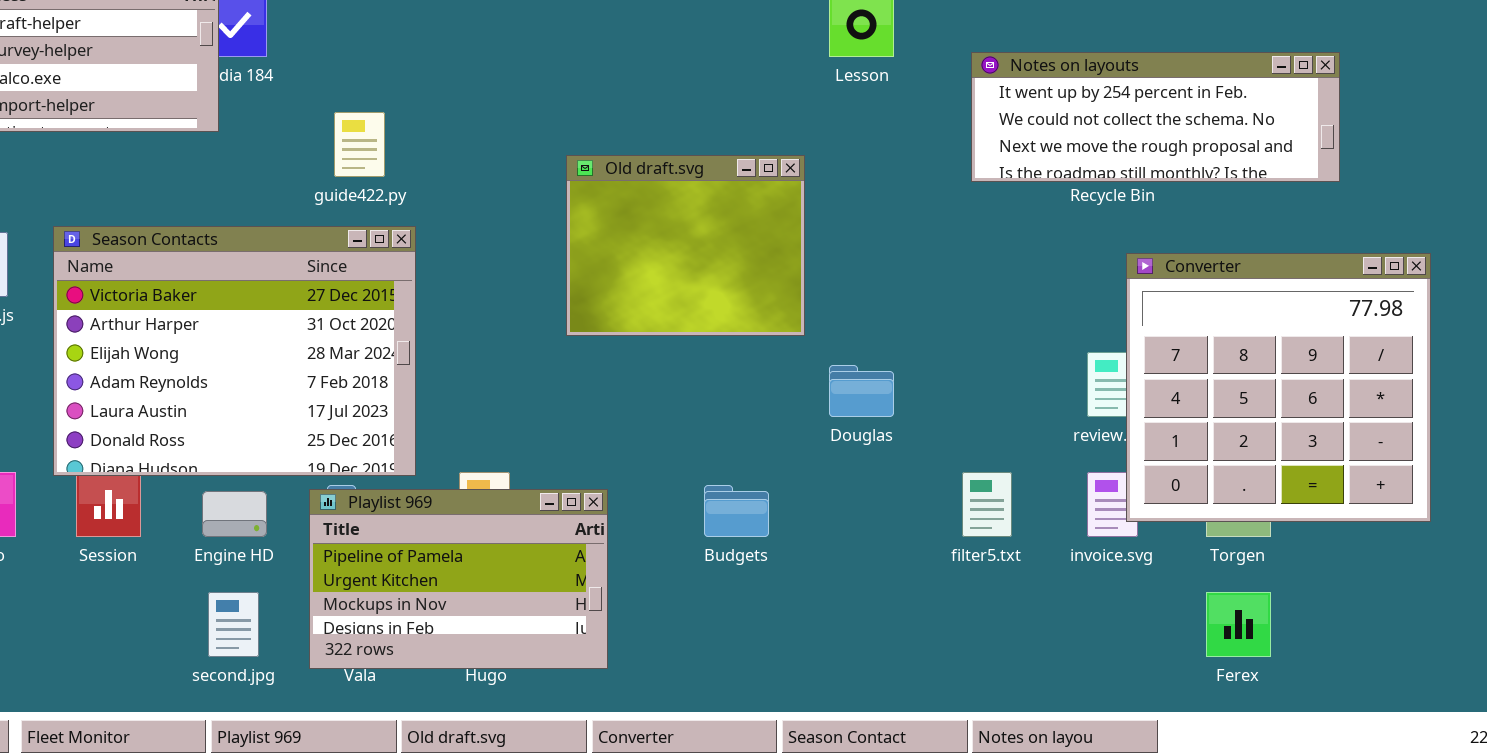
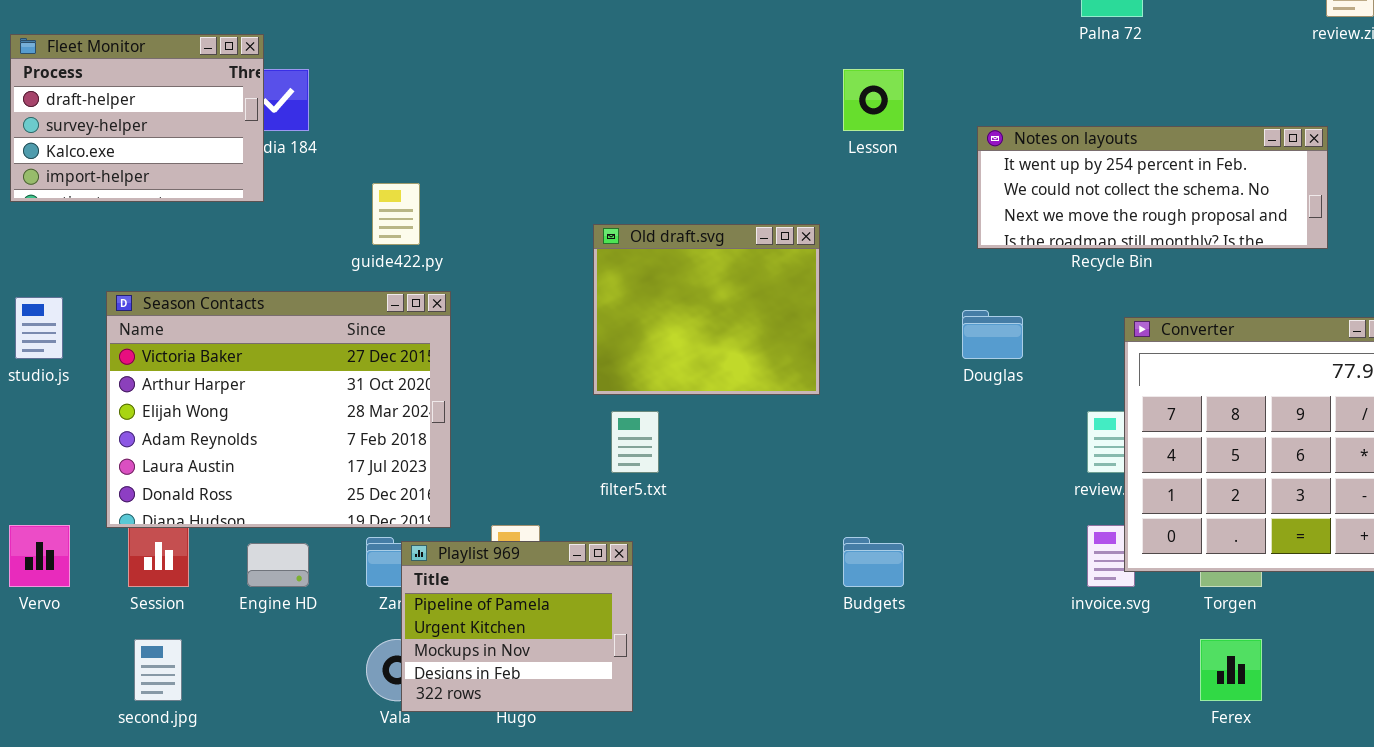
Douglas: [829,365,894,417] -> [962,310,1023,359], moved
filter5.txt: [962,472,1012,537] -> [611,411,659,473], moved
Budgets: [704,485,769,537] -> [843,537,904,587], moved
Playlist 969: [309,489,608,669] -> [401,541,633,712], resized
second.jpg: [208,592,259,657] -> [134,639,182,701], moved

